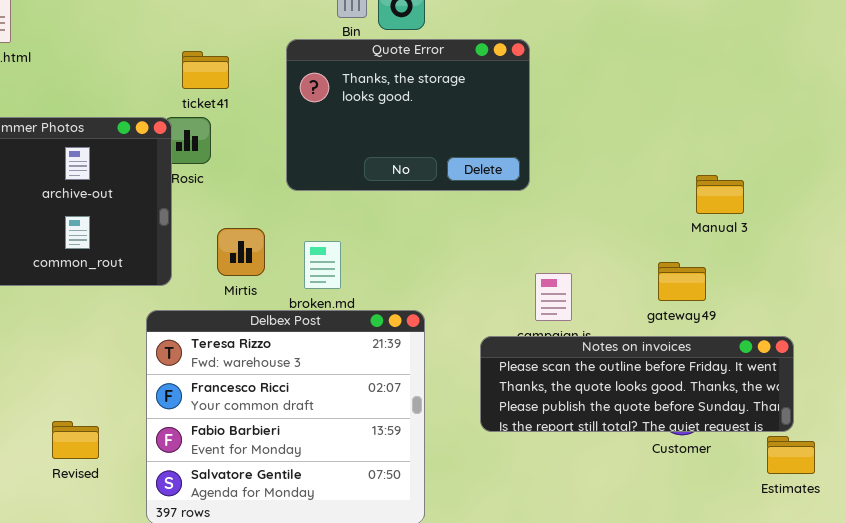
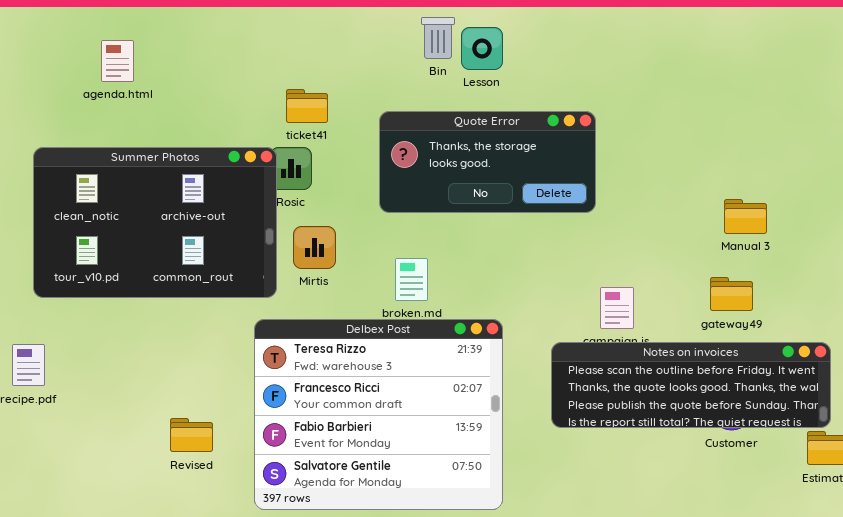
Quote Error: [286,39,530,191] -> [379,111,596,213], resized
Manual 3: [696,175,744,214] -> [724,199,767,234], moved
Mirtis: [217,228,265,276] -> [293,226,336,269], moved

